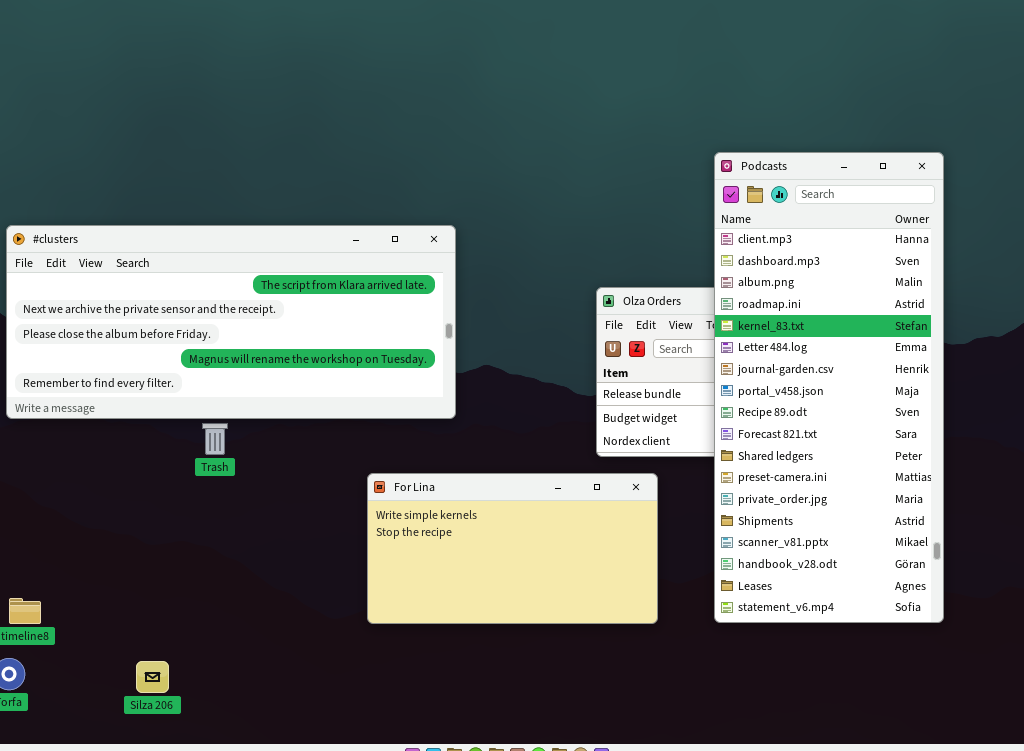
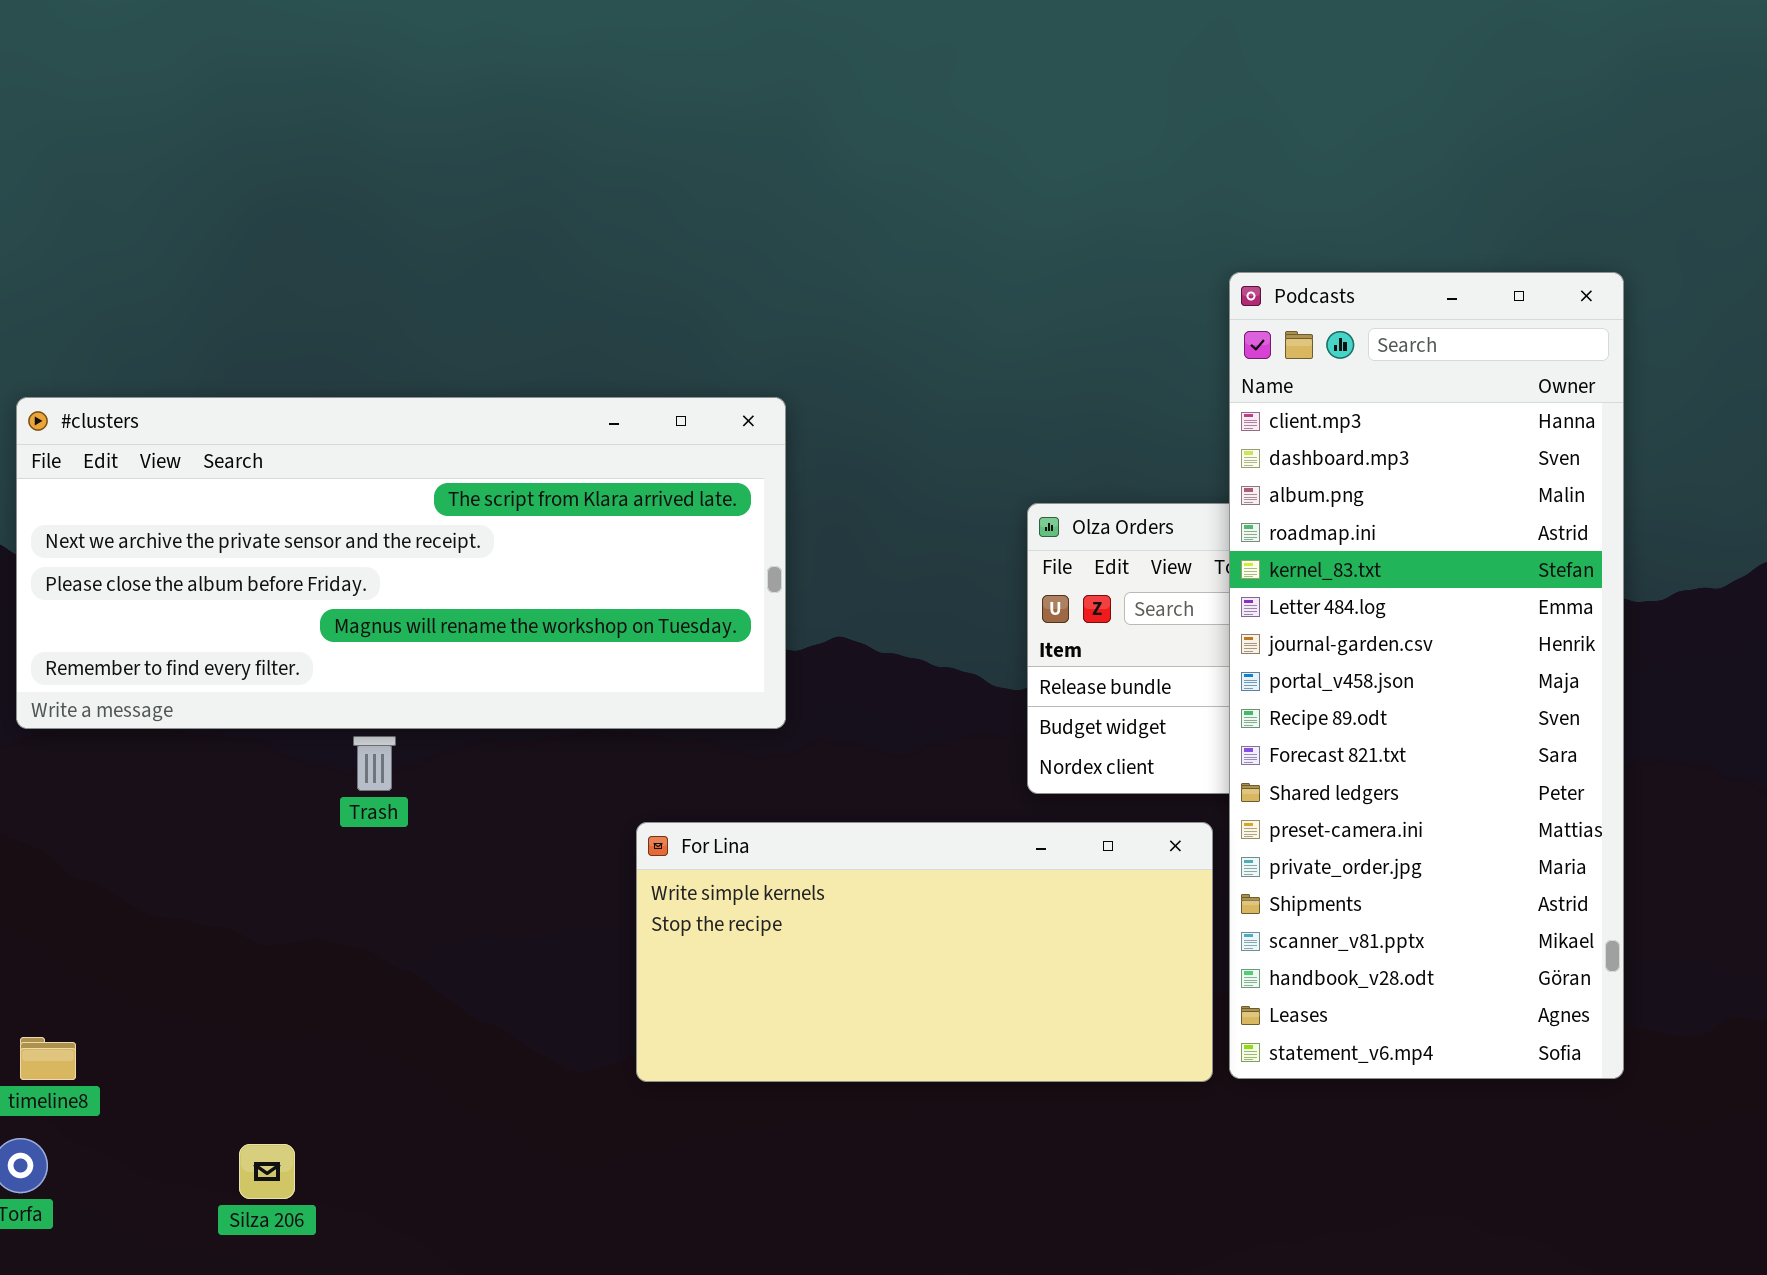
For Lina: [367,473,658,624] -> [636,822,1213,1082], resized

